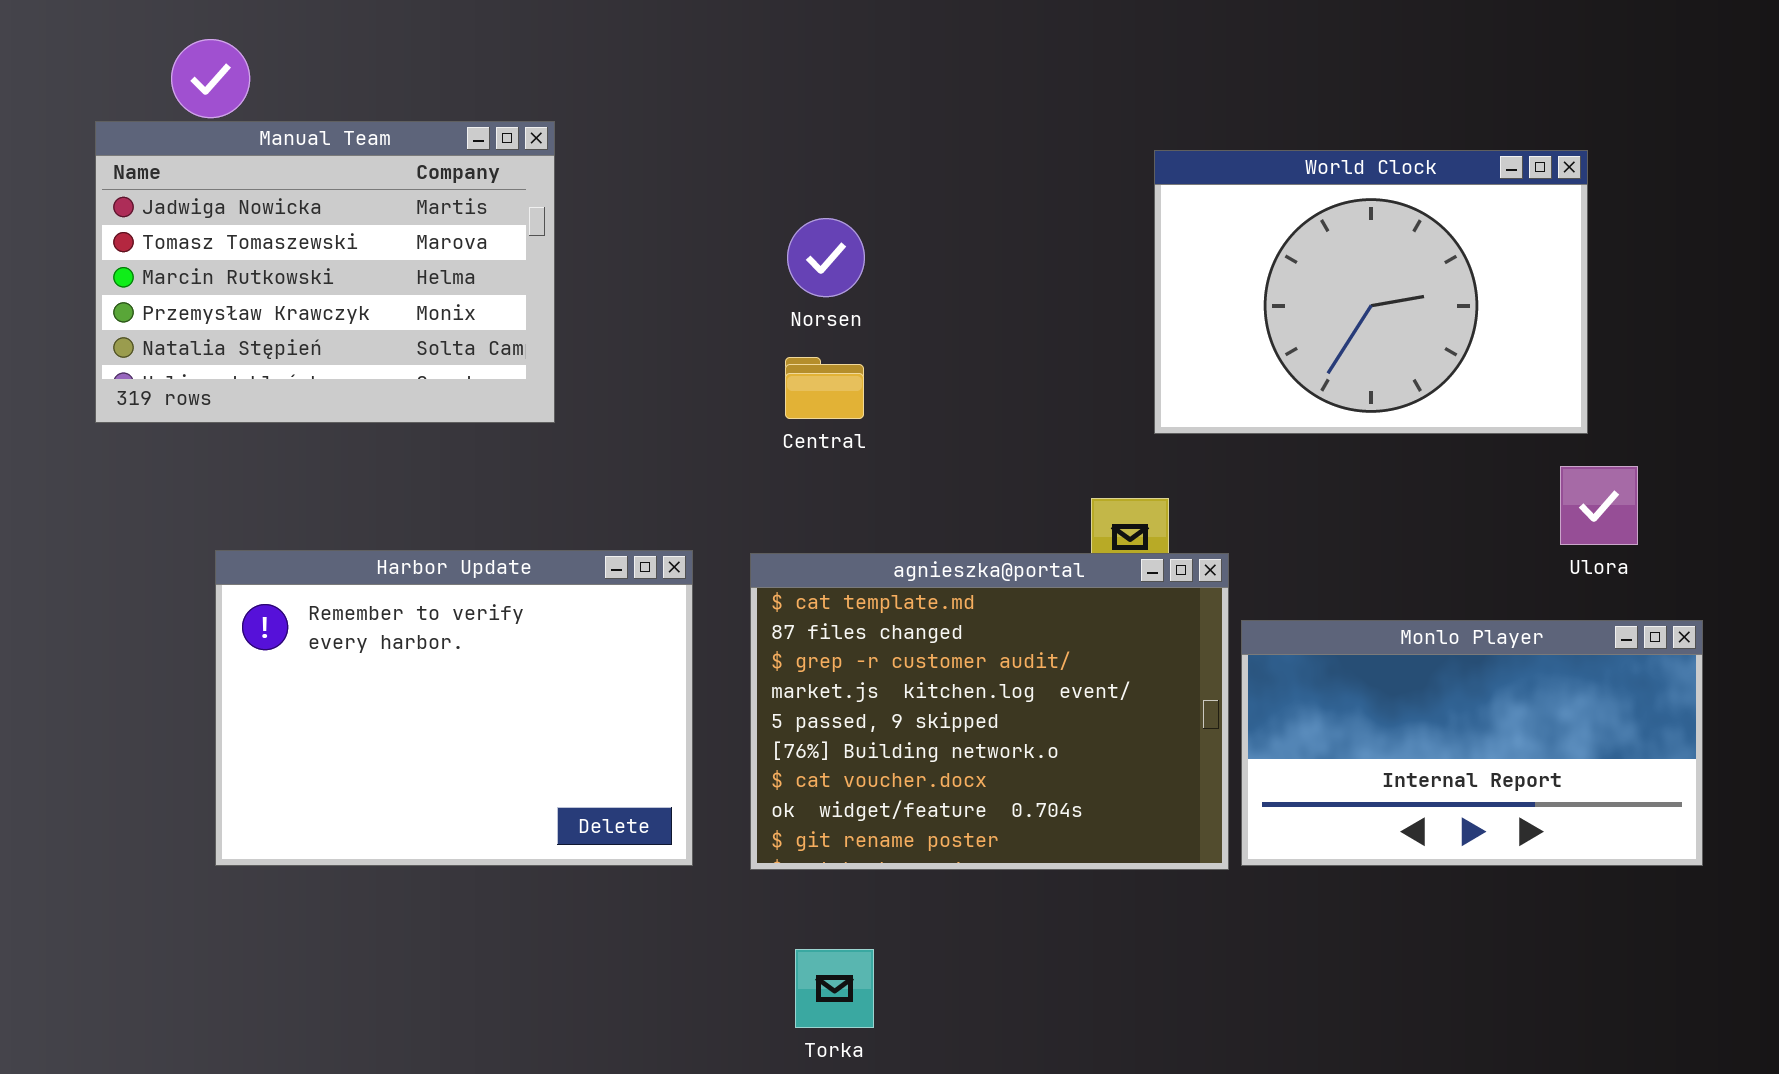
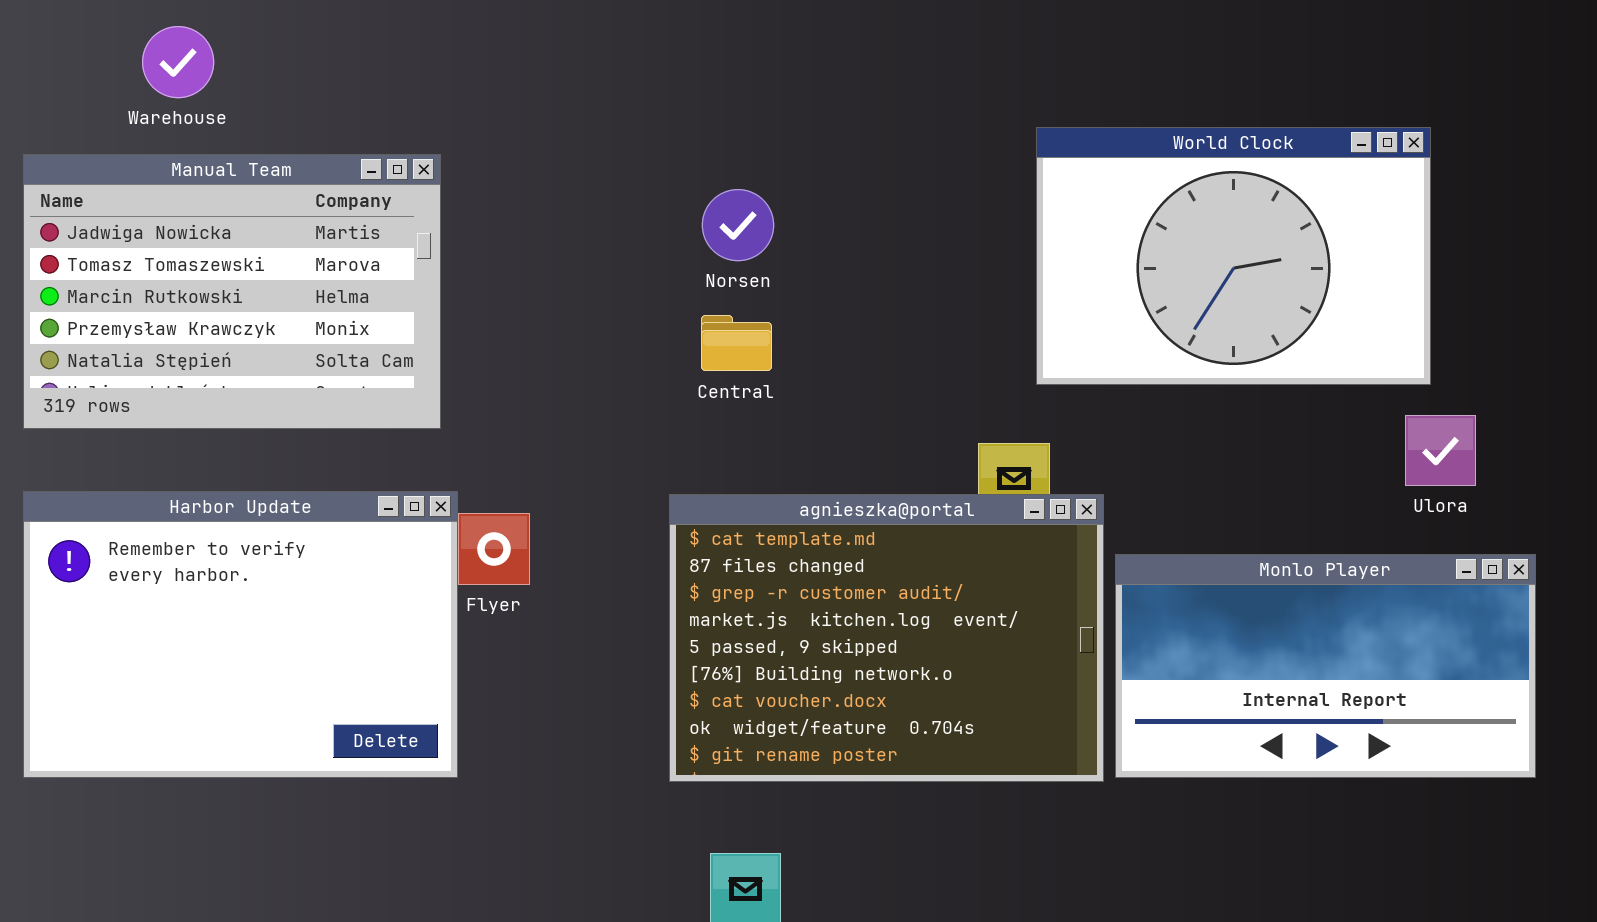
Manual Team: [95,121,555,423] -> [23,154,441,429], moved
Harbor Update: [215,550,693,866] -> [23,491,458,778], moved

